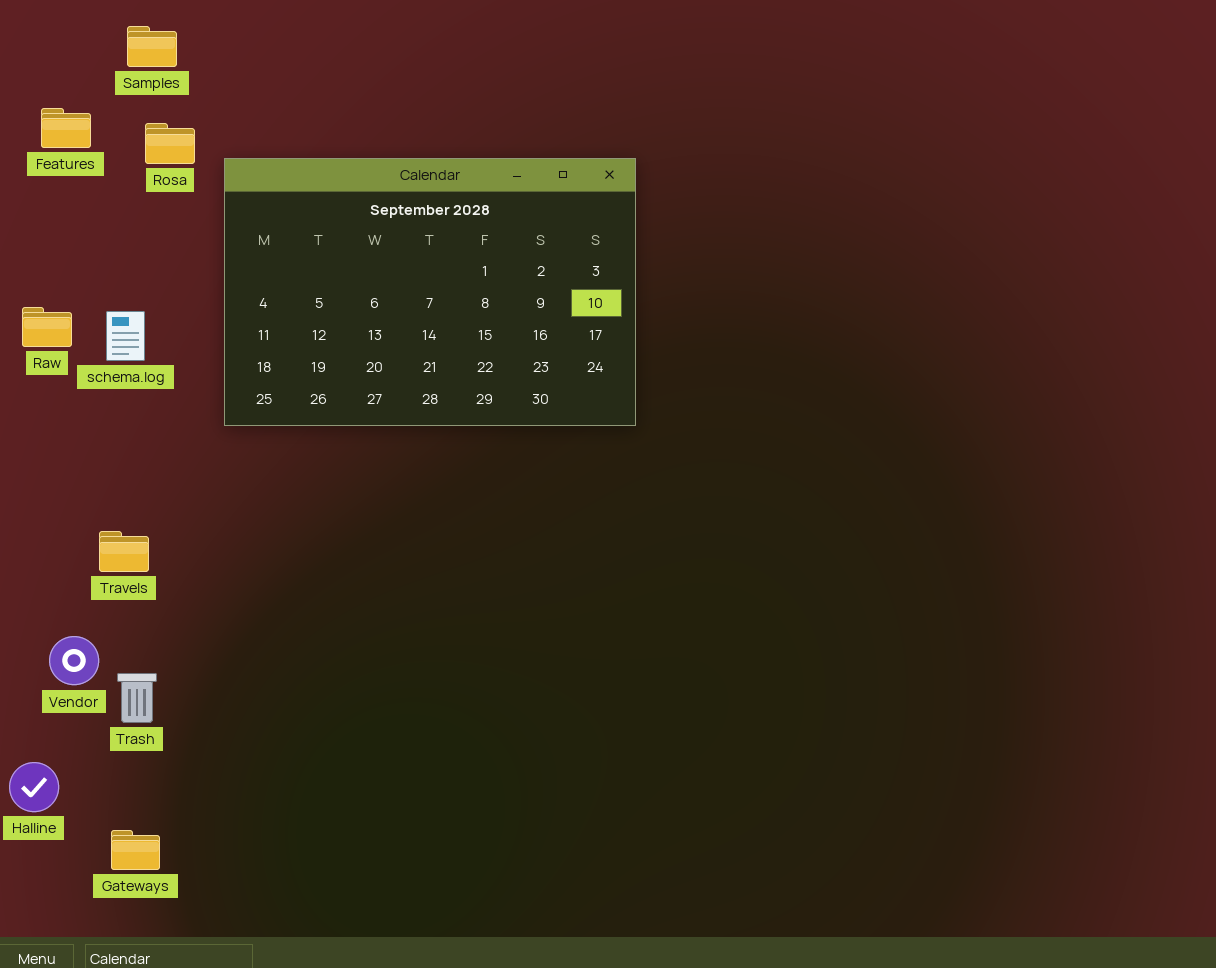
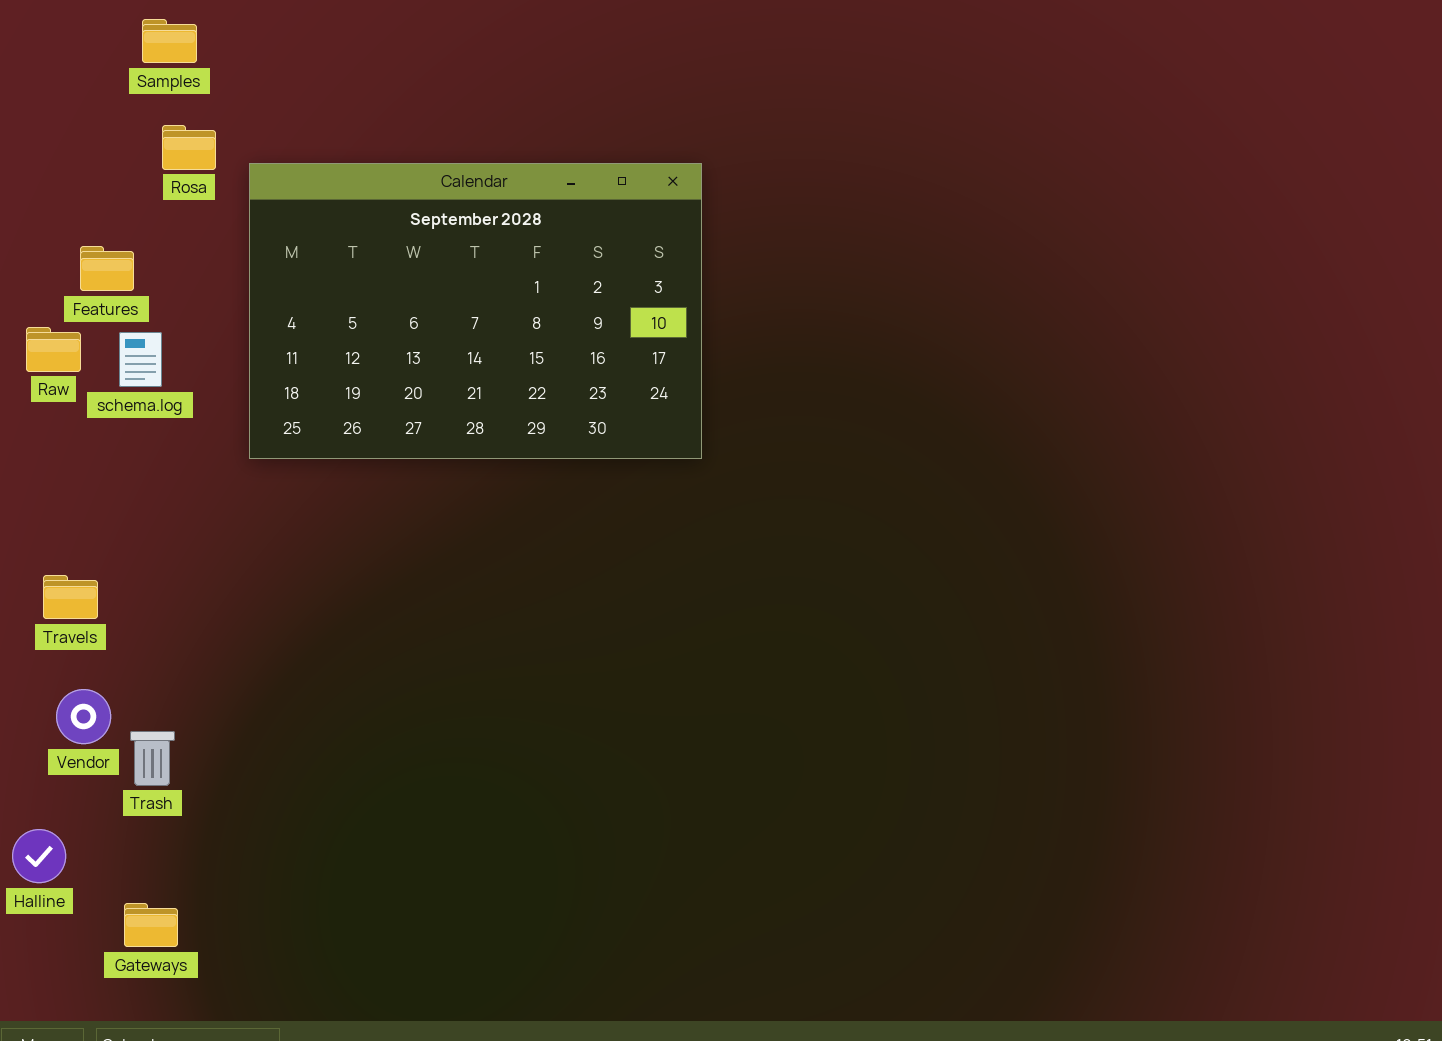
Features: [41,108,91,148] -> [80,246,134,291], moved
Travels: [99,531,149,572] -> [43,575,98,619], moved

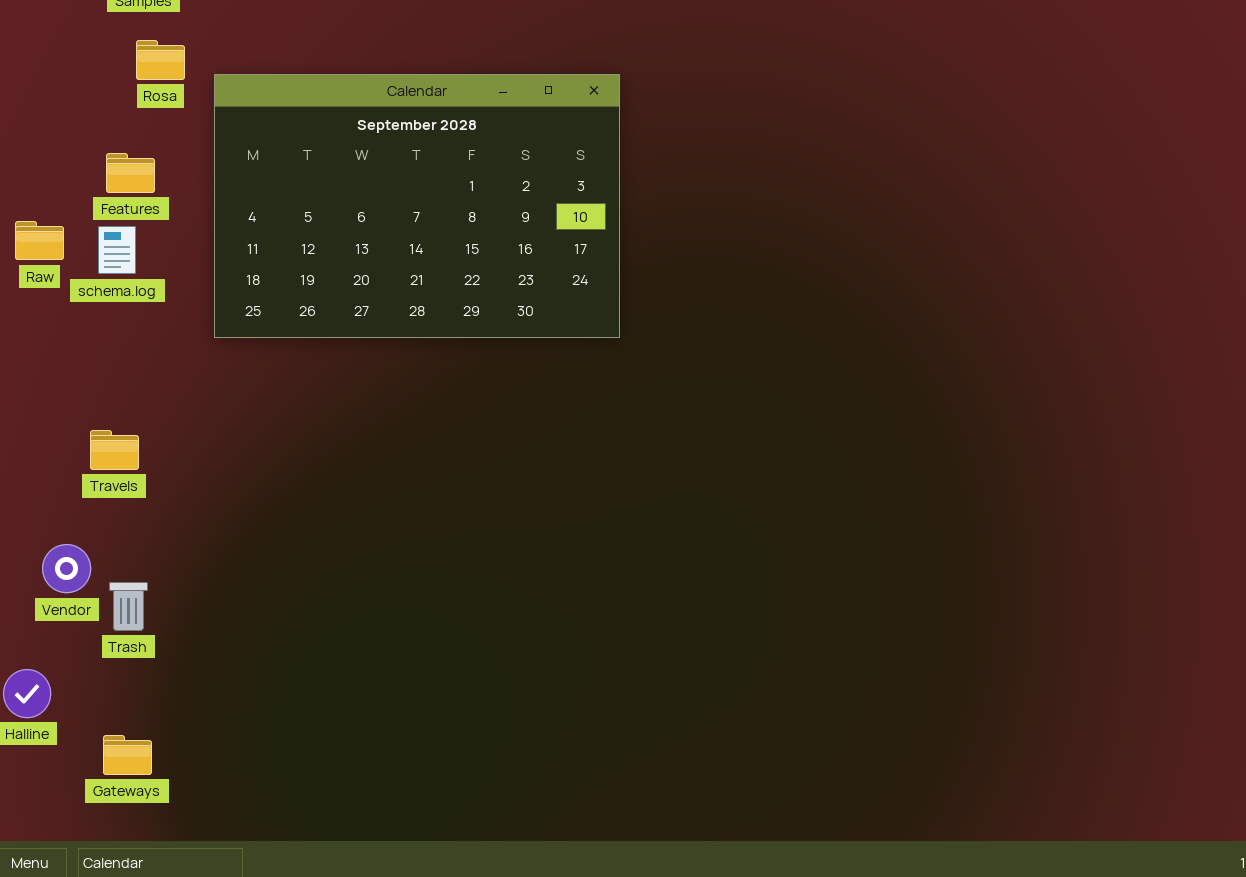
Features: [80,246,134,291] -> [106,153,155,193], moved
Travels: [43,575,98,619] -> [90,430,139,470], moved

